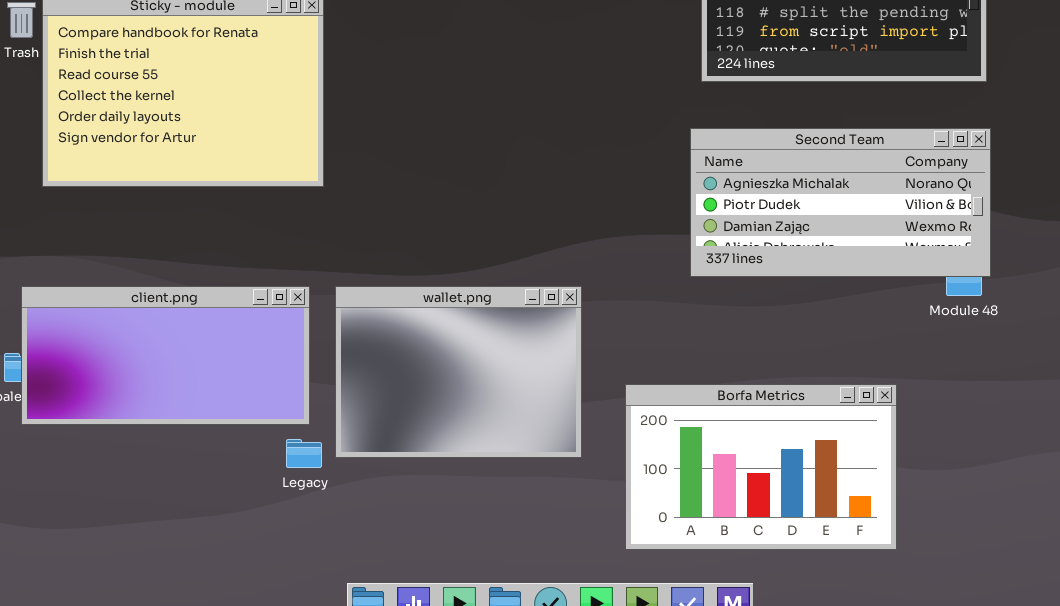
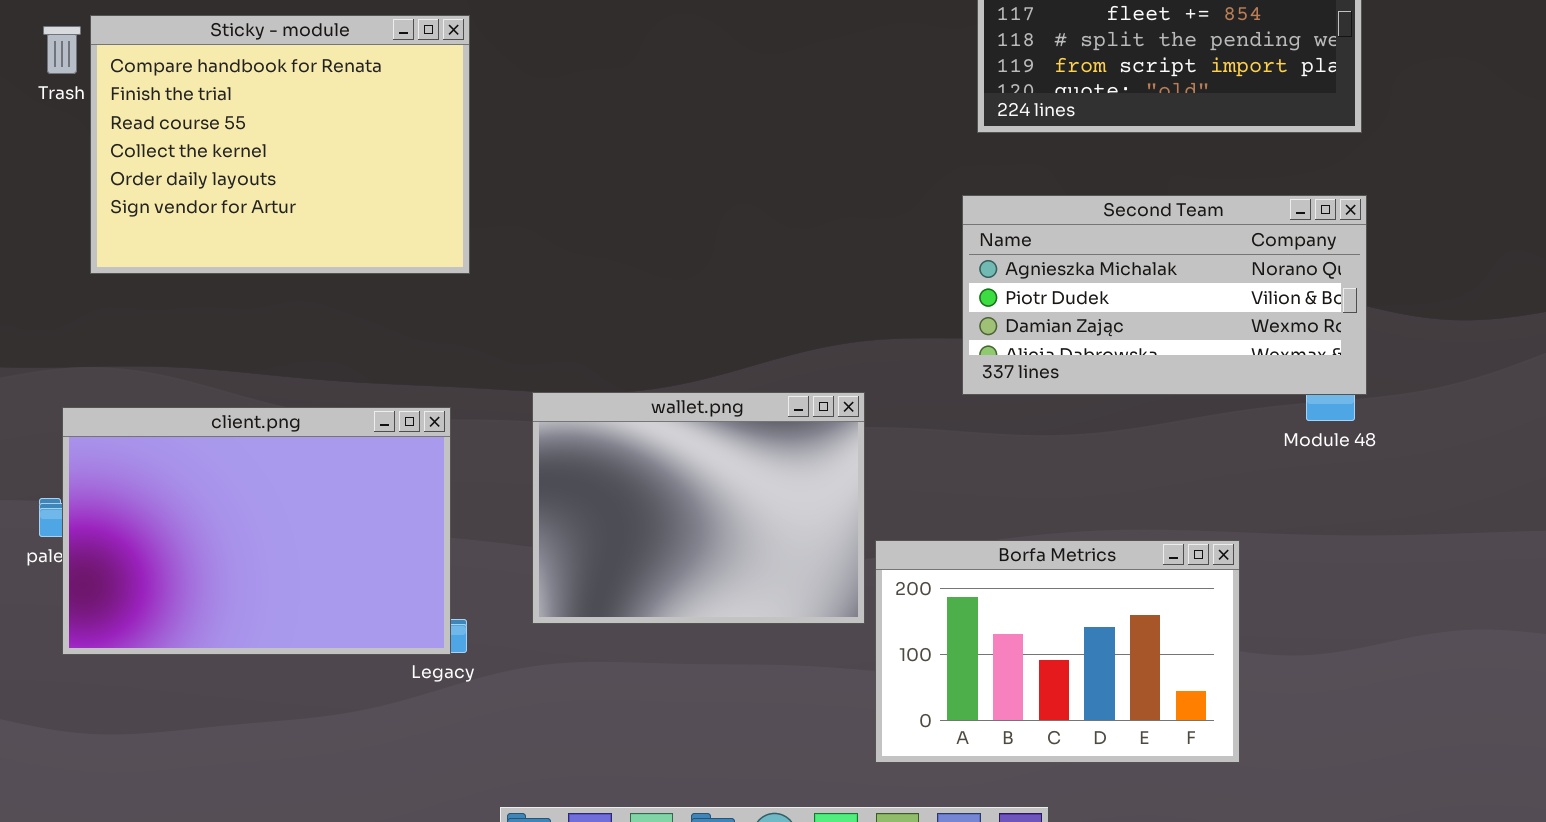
client.png: [21,286,310,425] -> [62,407,451,655], resized
wallet.png: [335,286,582,458] -> [532,392,865,624], moved

